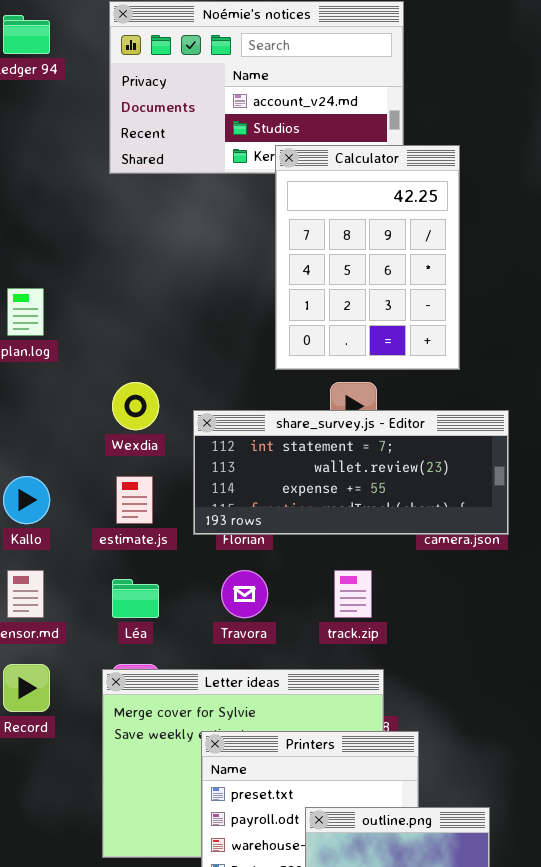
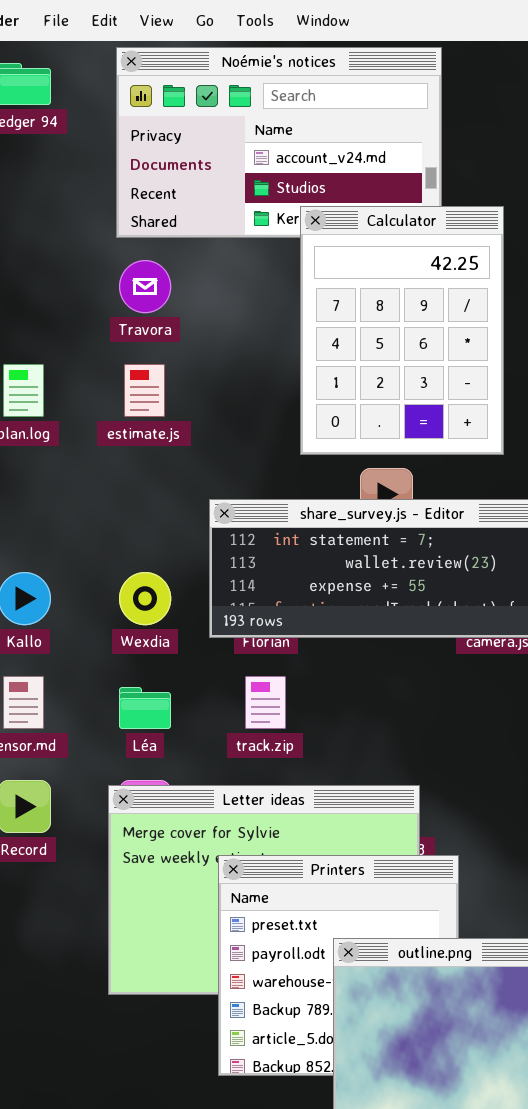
Wexdia: [112,382,159,430] -> [119,572,171,625], moved
estimate.js: [116,476,153,524] -> [124,364,165,417], moved
Travora: [221,570,268,618] -> [119,260,171,313], moved
track.zip: [334,570,372,618] -> [245,676,286,729], moved

